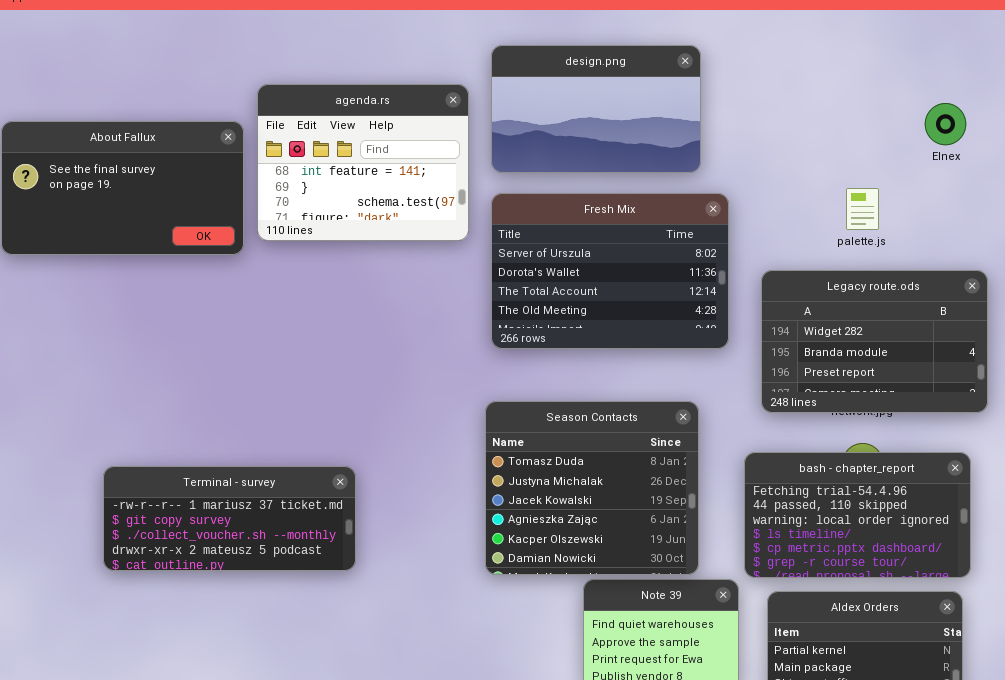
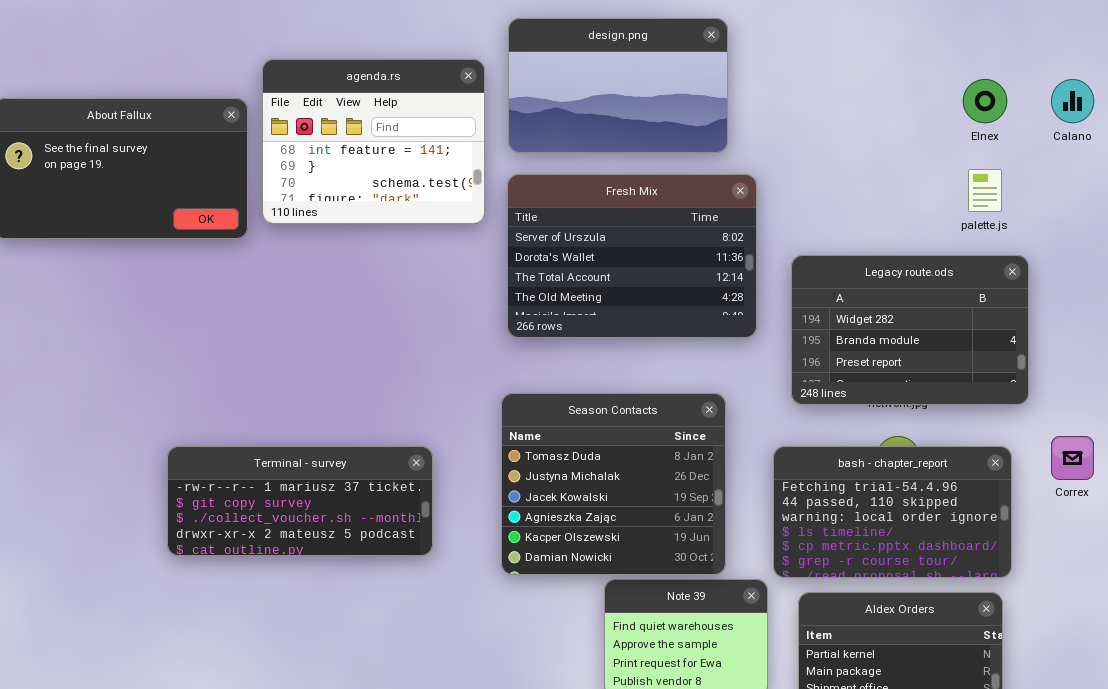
palette.js: [846,188,879,230] -> [968,169,1002,212], moved
Terminal - survey: [103,466,356,571] -> [167,446,433,556], moved

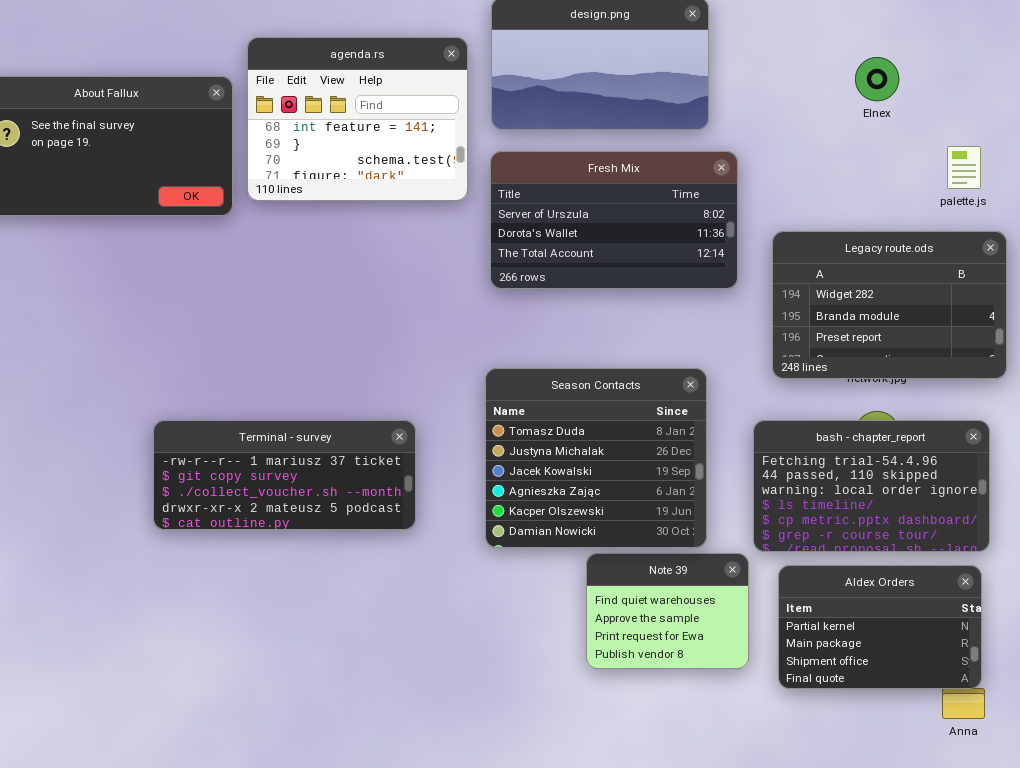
Elnex: [963,79,1007,123] -> [855,57,899,101], moved
Fresh Mix: [507,174,757,338] -> [490,151,738,289], resized

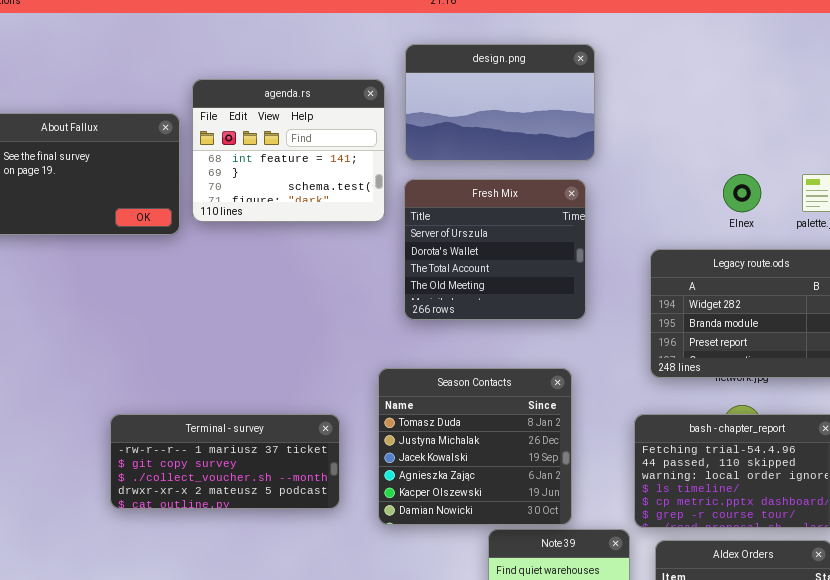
Elnex: [855,57,899,101] -> [723,174,761,212], moved
Fresh Mix: [490,151,738,289] -> [404,179,586,320], resized
Season Contacts: [485,368,707,548] -> [378,368,572,525], moved

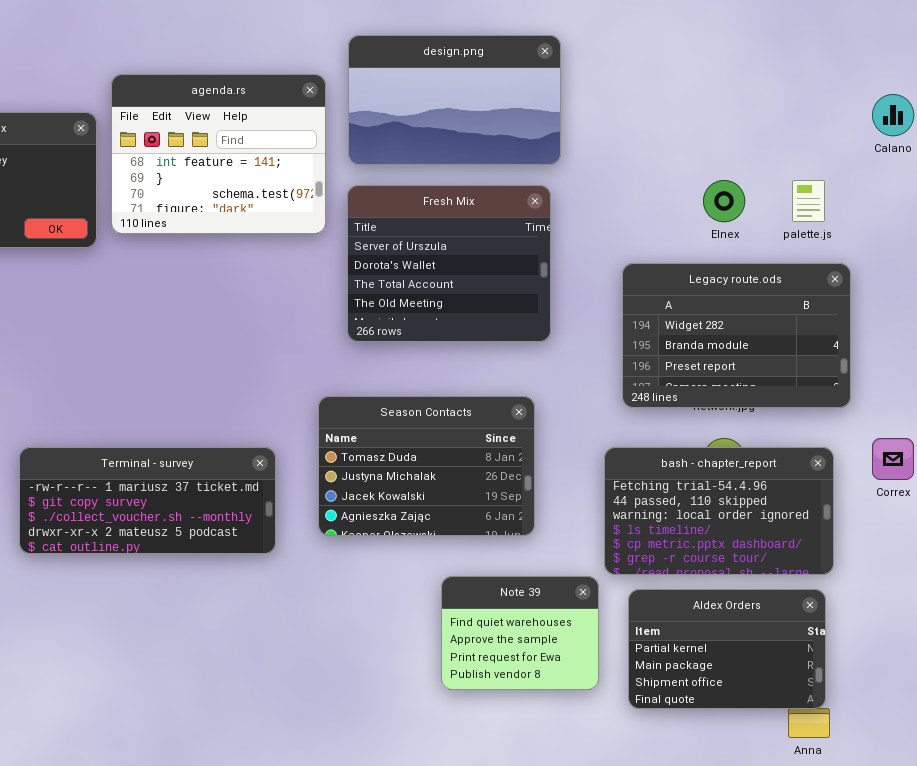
Season Contacts: [378,368,572,525] -> [318,396,535,536], resized

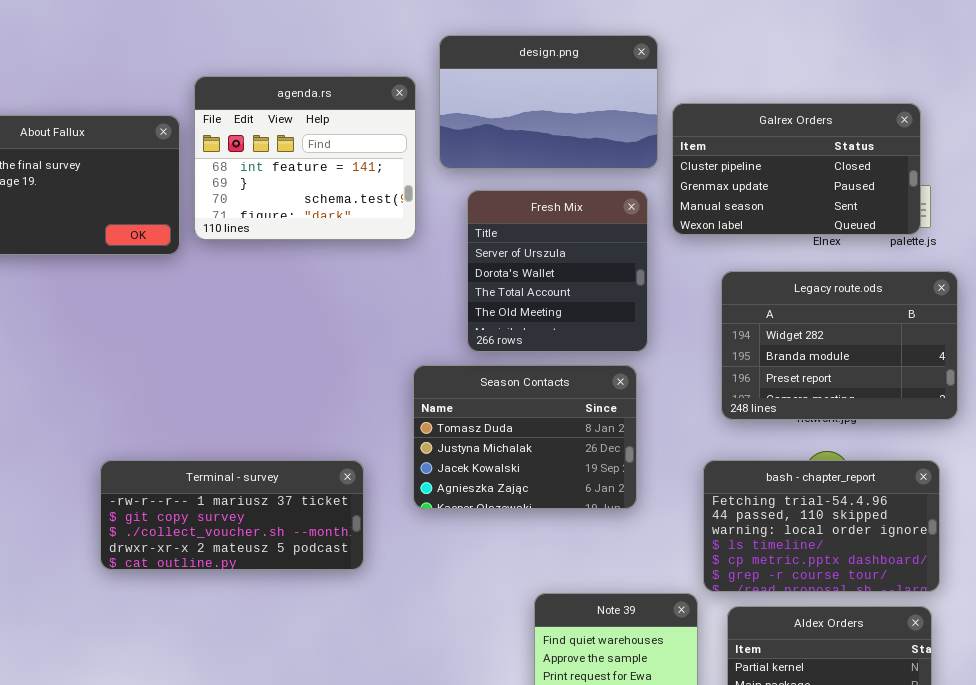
Galrex Orders: none -> [672,103,921,235], opened
Fresh Mix: [347,185,551,342] -> [467,190,648,352], resized
Season Contacts: [318,396,535,536] -> [413,365,637,509], moved

